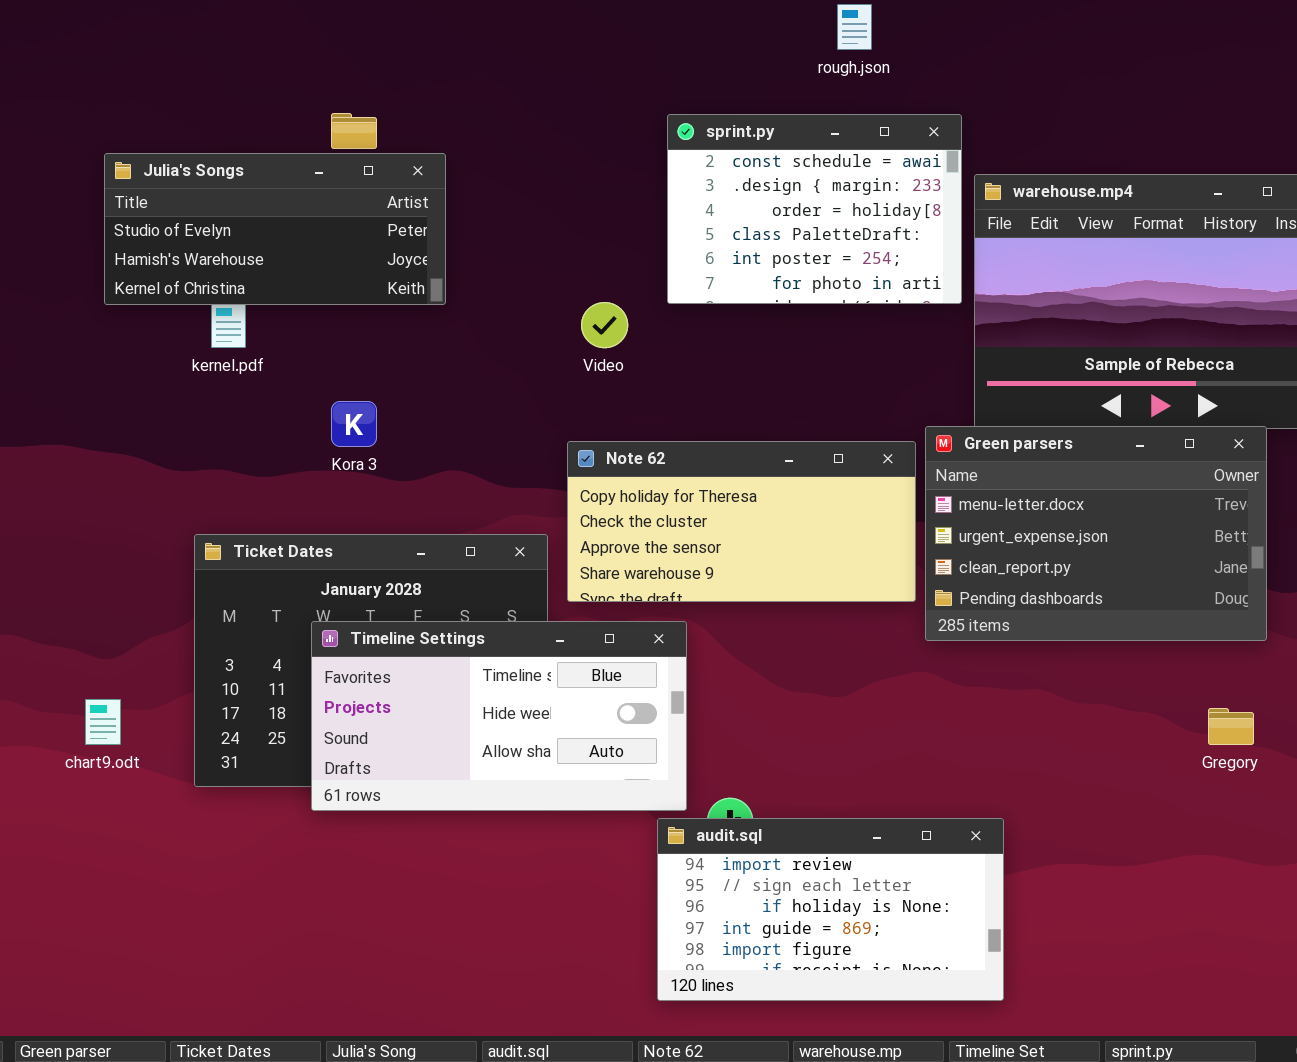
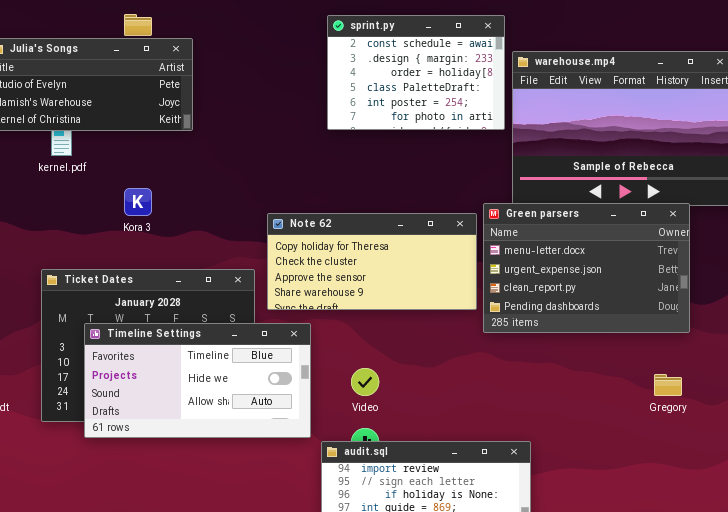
Video: [581,302,628,348] -> [351,368,379,396], moved
Timeline Settings: [311,621,687,811] -> [84,323,311,438], moved

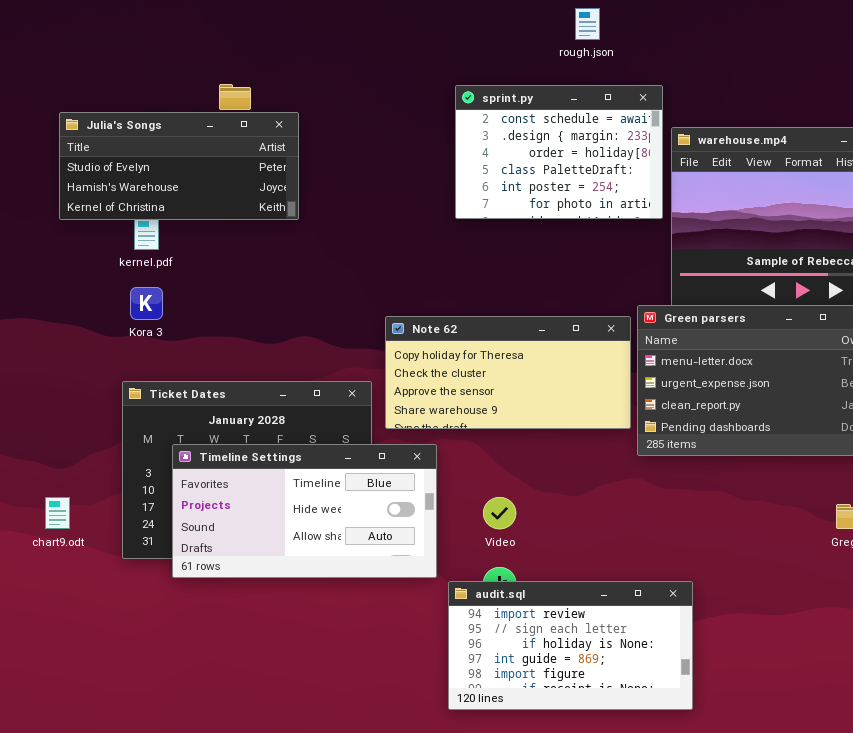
Kora 3: [124,188,152,216] -> [130,287,163,320], moved

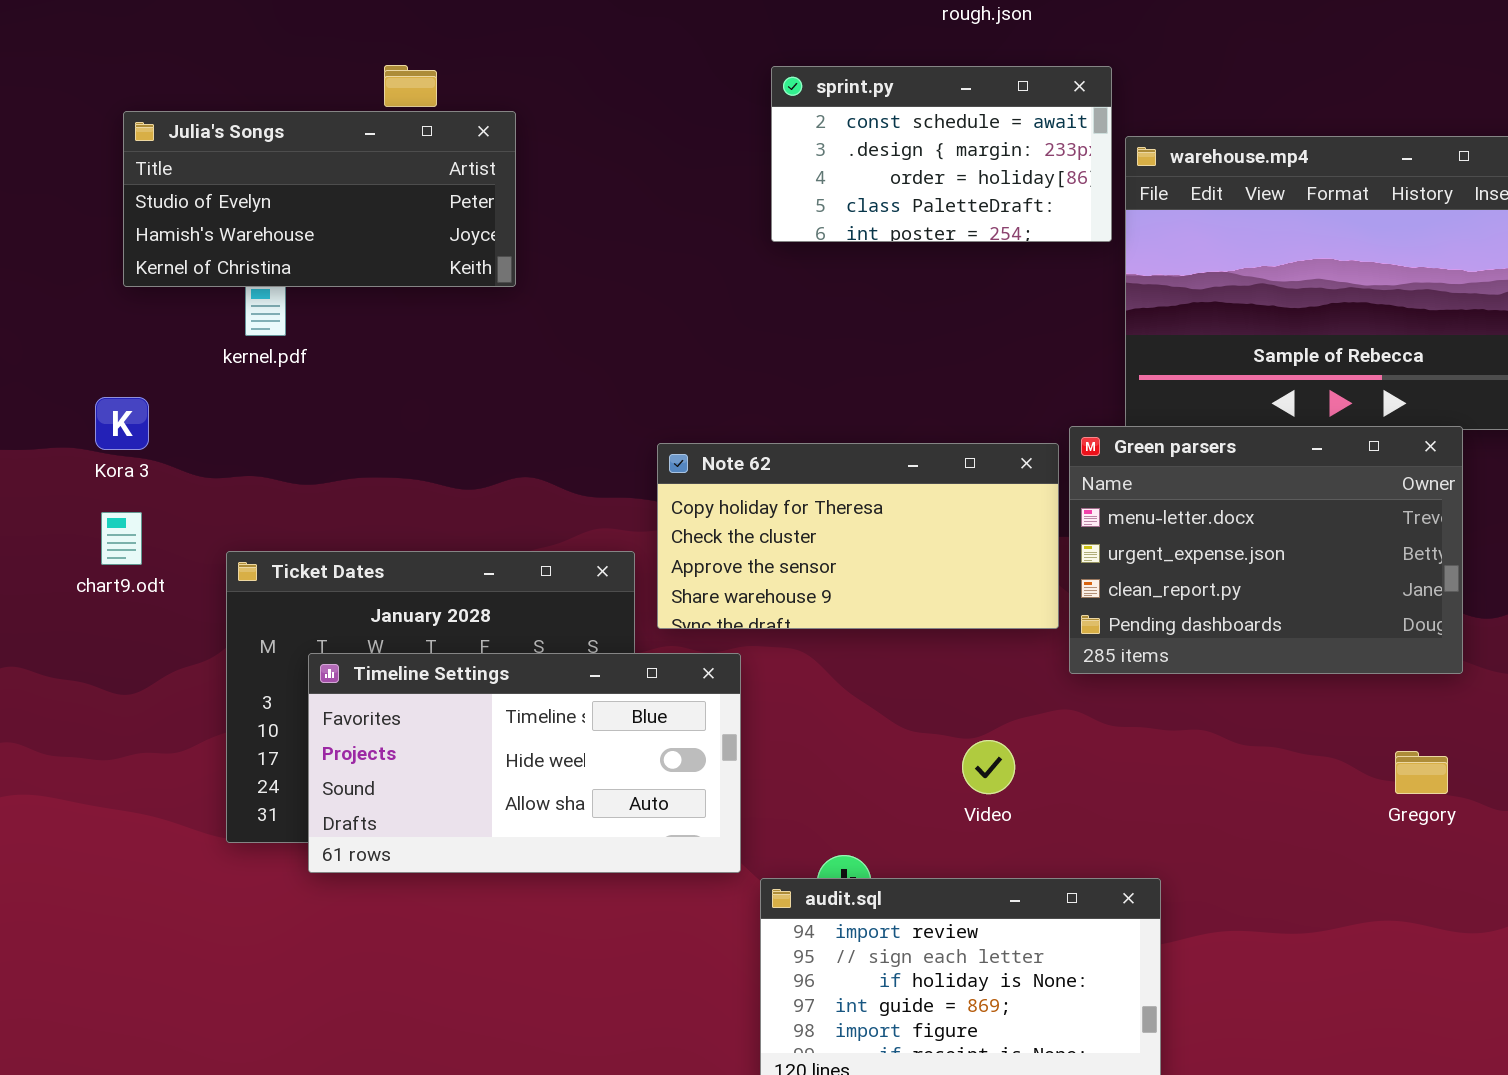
sprint.py: [455,85,663,219] -> [771,66,1112,242], resized
Kora 3: [130,287,163,320] -> [95,397,149,450], moved
chart9.odt: [45,497,70,529] -> [101,512,142,565], moved
Video: [483,497,516,529] -> [962,740,1015,794], moved

